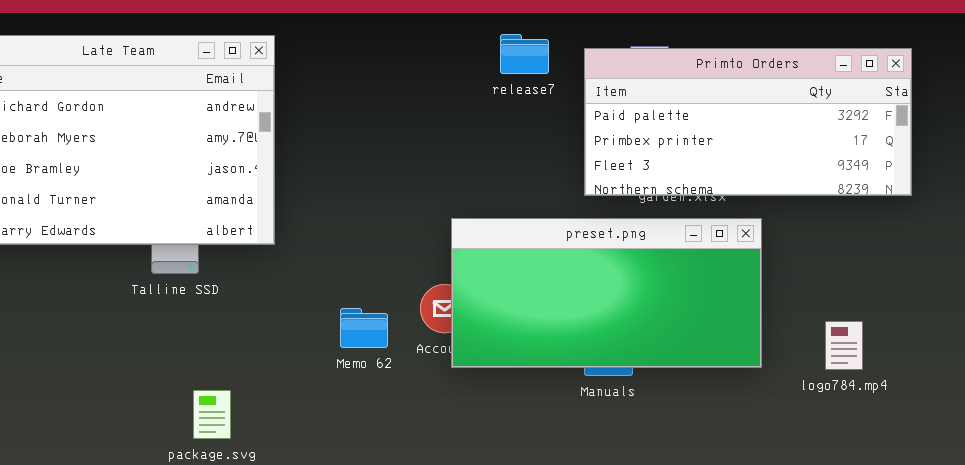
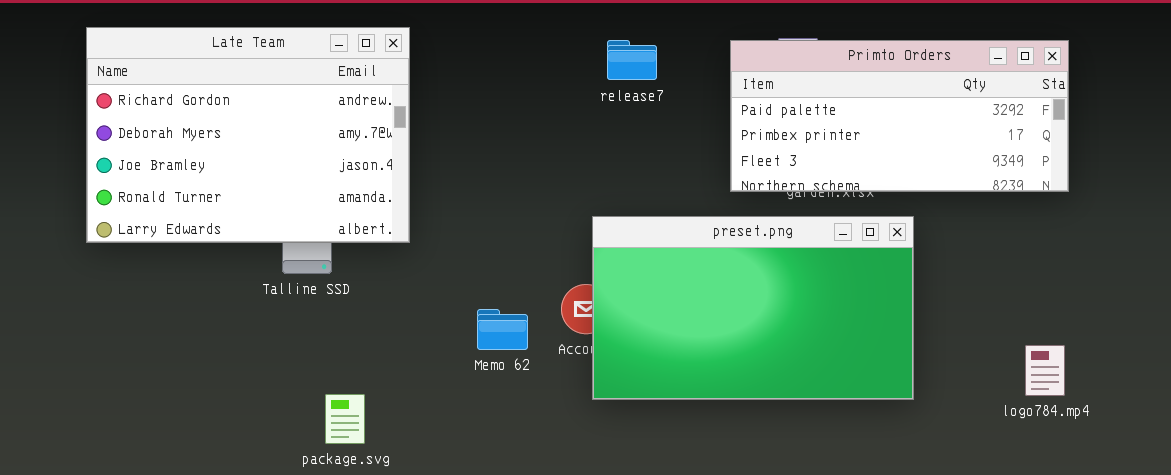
release7: [500,34,549,74] -> [607,40,657,80], moved
preset.png: [451,218,762,368] -> [592,216,914,400], resized
logo784.mp4: [825,321,863,370] -> [1025,345,1065,396], moved

